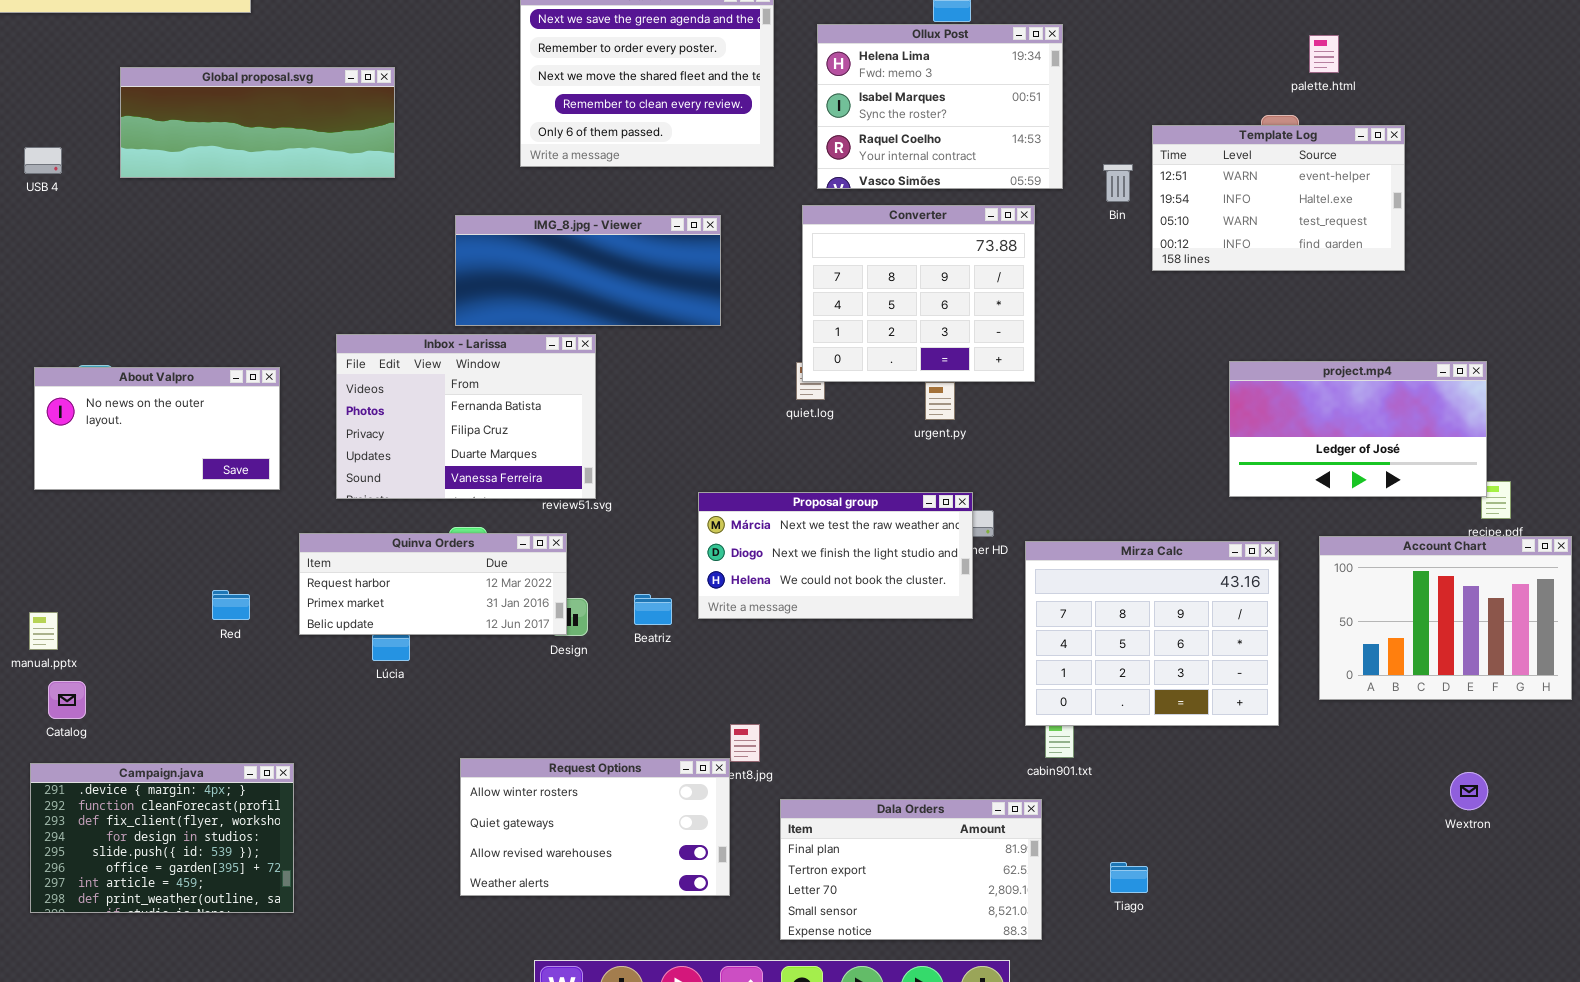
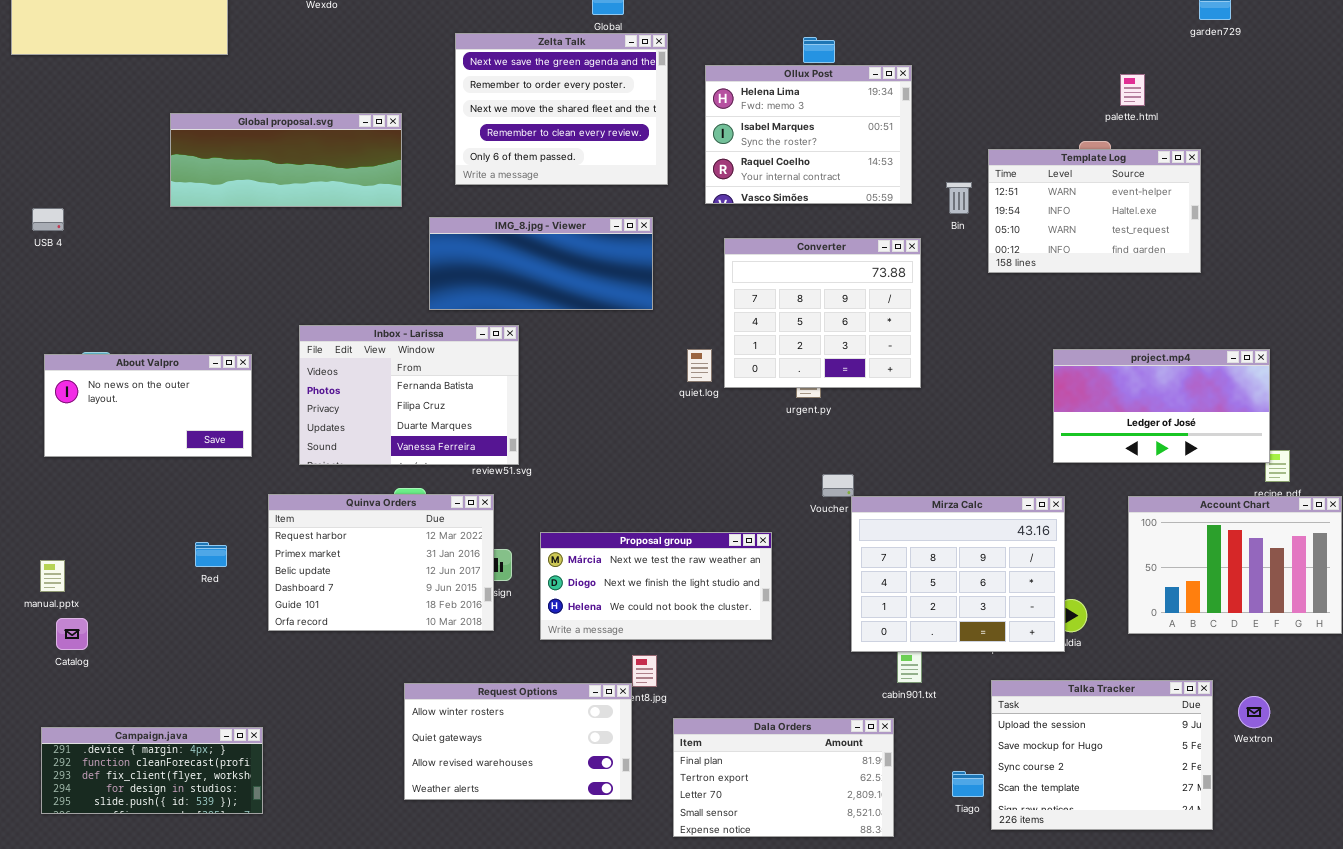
Global proposal.svg: [120,67,395,178] -> [170,113,402,207], moved
USB 4: [24,147,62,174] -> [32,208,64,231], moved
Converter: [802,205,1035,382] -> [724,238,921,388], moved
IMG_8.jpg - Viewer: [455,215,721,326] -> [429,217,653,310], moved
Proposal group: [698,492,973,619] -> [540,532,772,640], moved
Quinva Orders: [299,533,567,635] -> [268,494,494,631], resized
Mirza Calc: [1025,541,1279,726] -> [851,496,1065,652], moved
Talka Tracker: none -> [991,680,1213,830], opened
Campaign.java: [30,763,294,913] -> [41,727,263,814], resized

